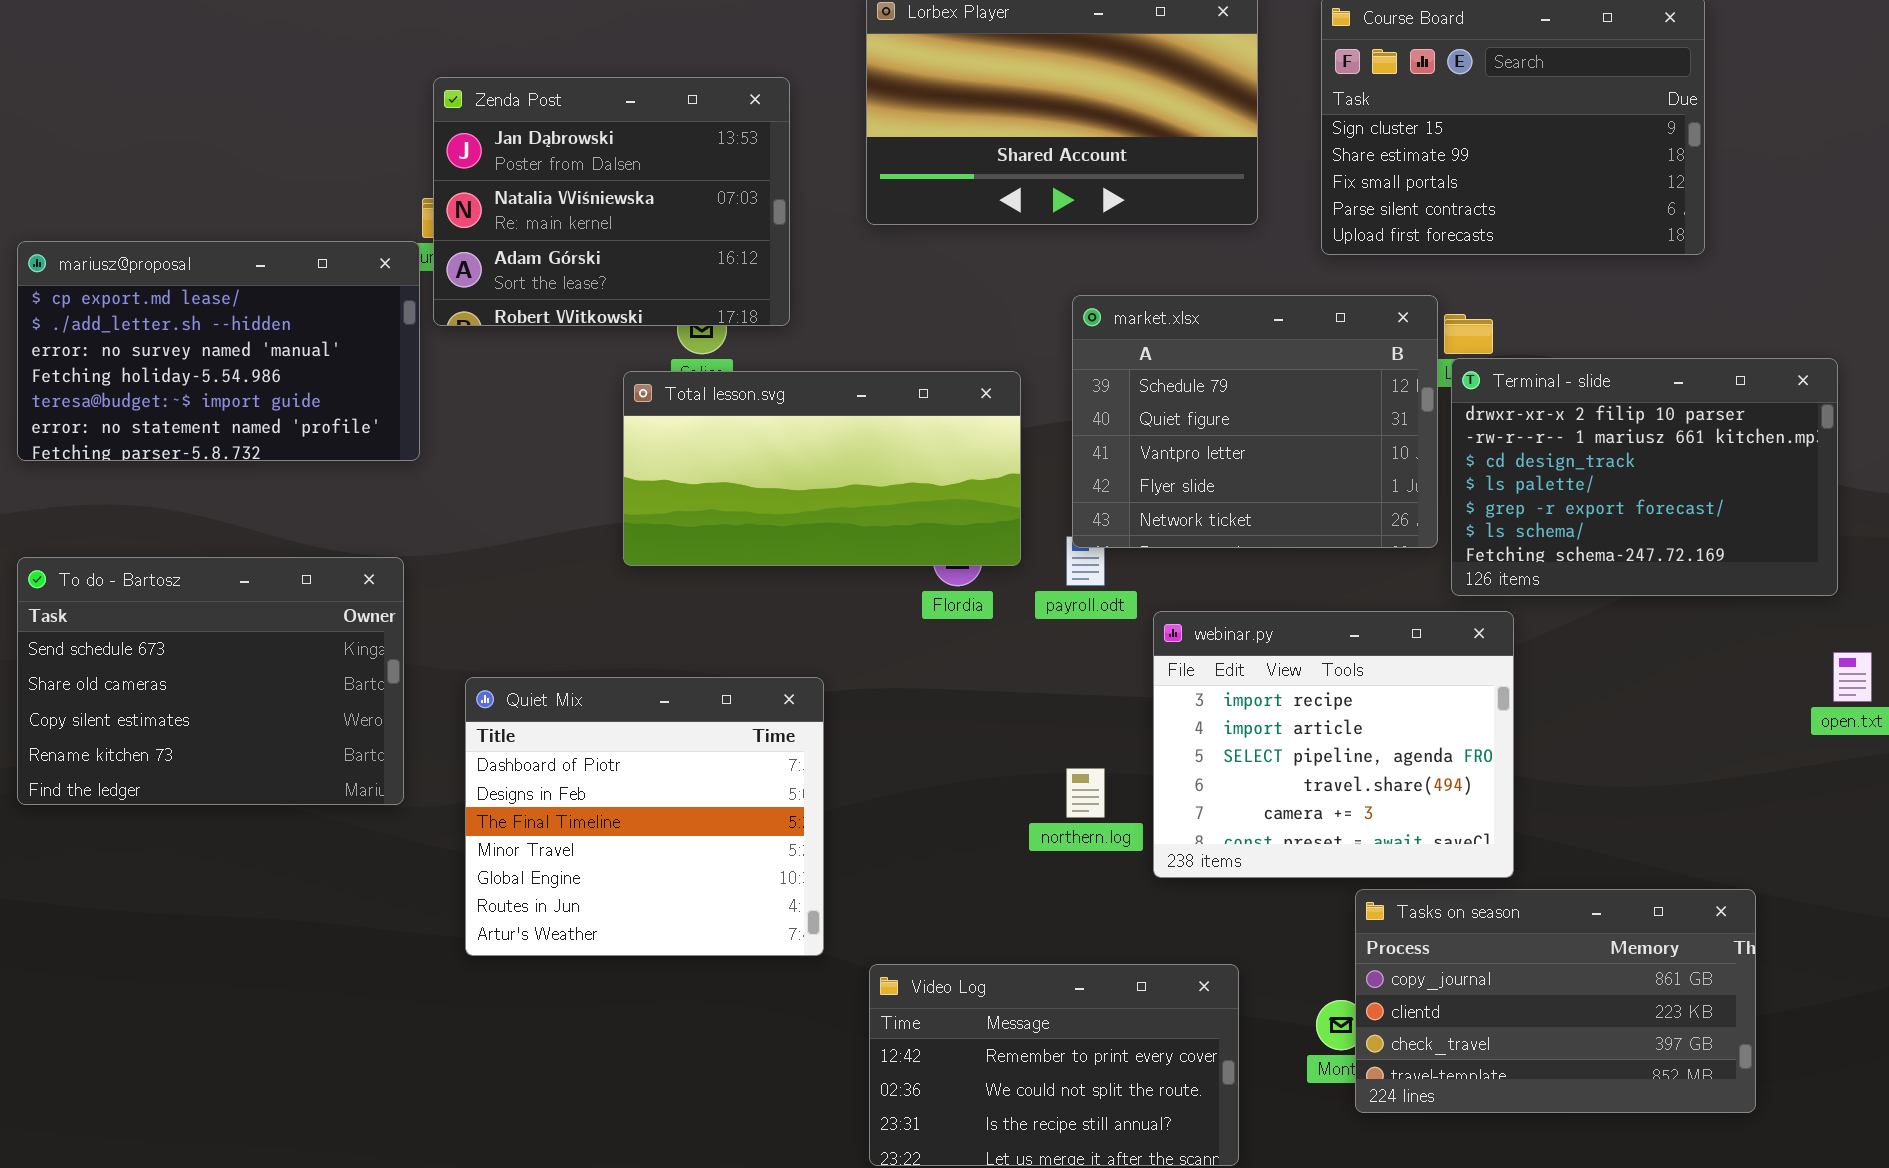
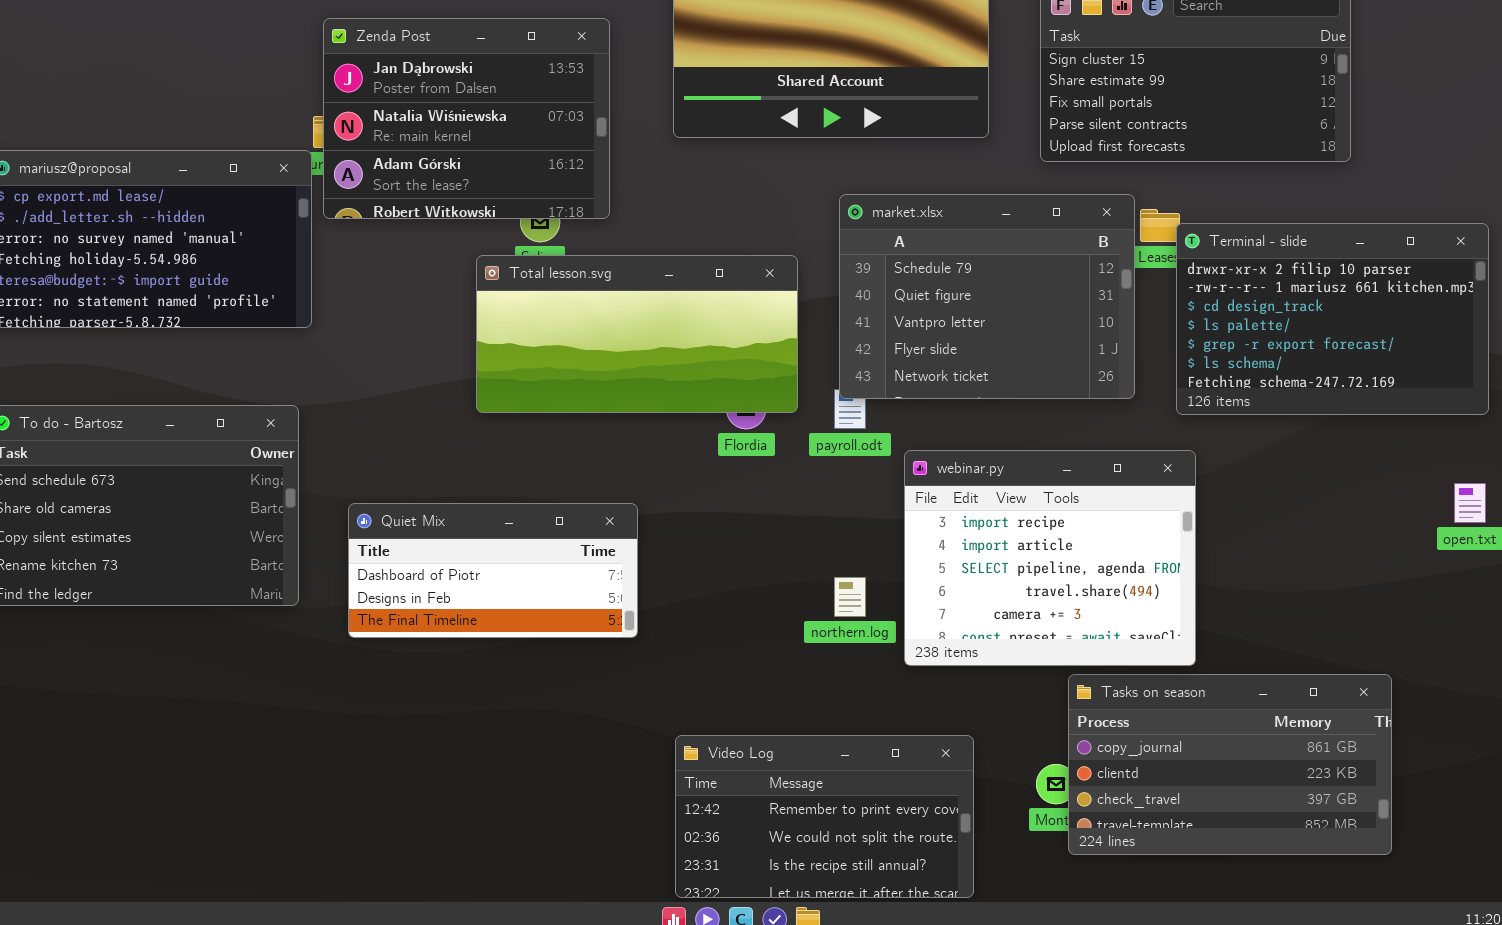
Terminal - slide: [1451,358,1838,596] -> [1176,223,1489,415], moved
Quiet Mix: [465,677,824,956] -> [348,503,638,638], resized

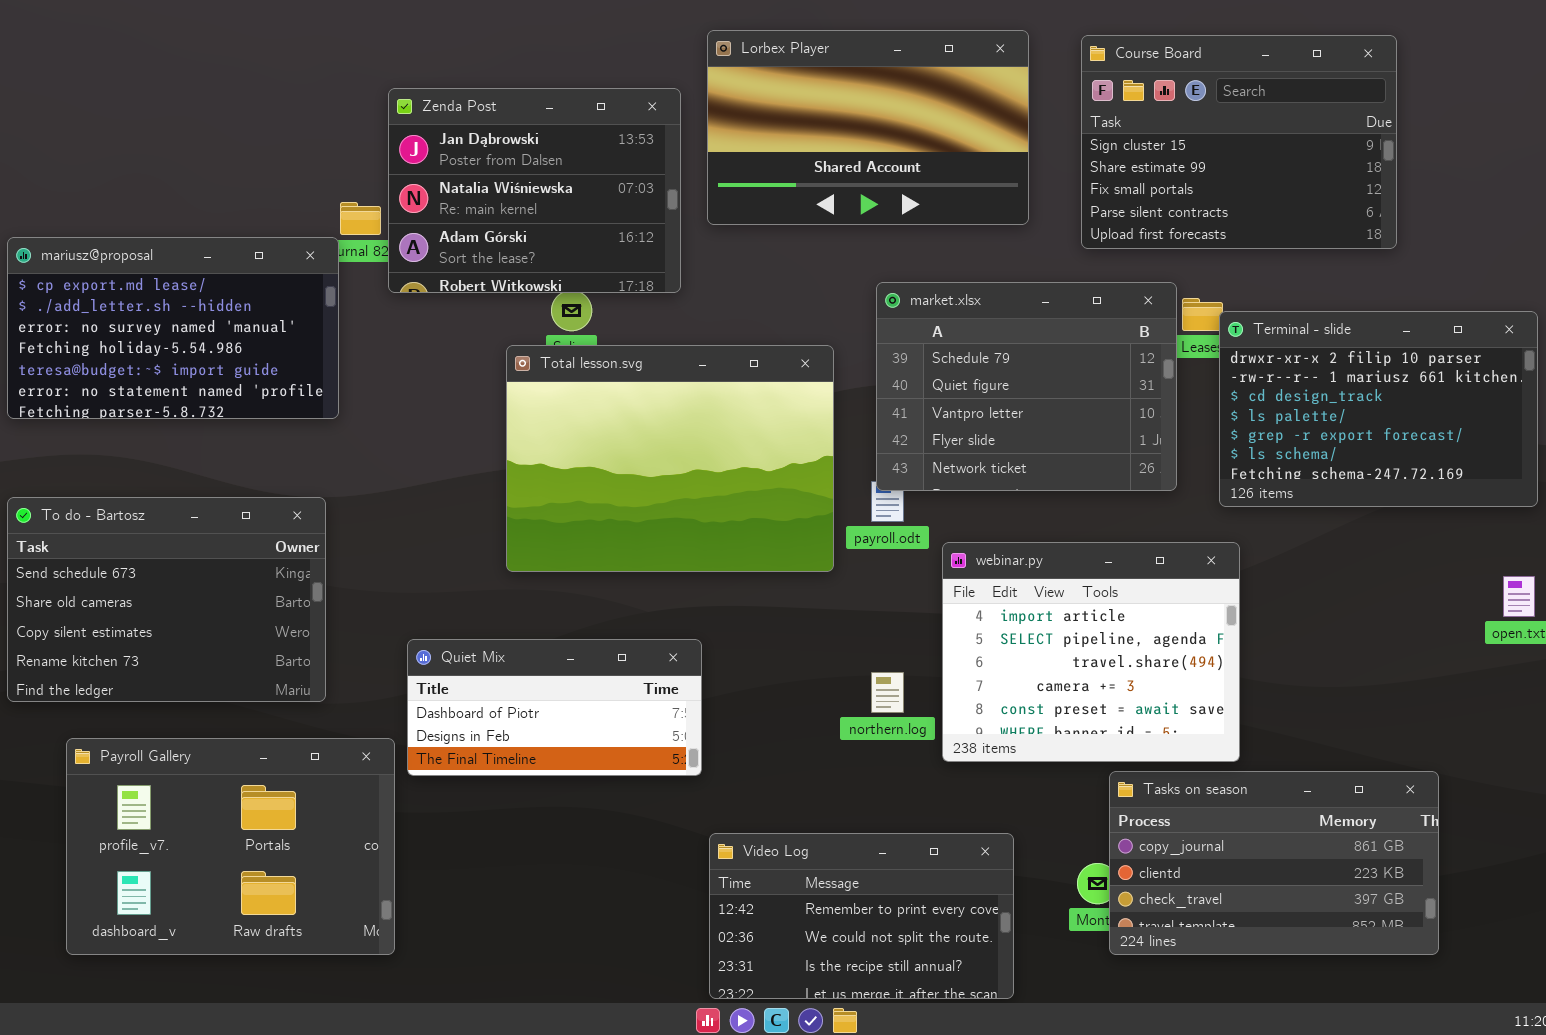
Zenda Post: [323,18,610,219] -> [388,88,681,293], moved
Total lesson.svg: [476,255,798,413] -> [506,345,834,572], resized
webinar.py: [904,450,1196,666] -> [942,542,1240,762], scrolled down 1 row
Quiet Mix: [348,503,638,638] -> [407,639,702,776], moved
Payroll Gallery: none -> [66,738,395,955], opened

